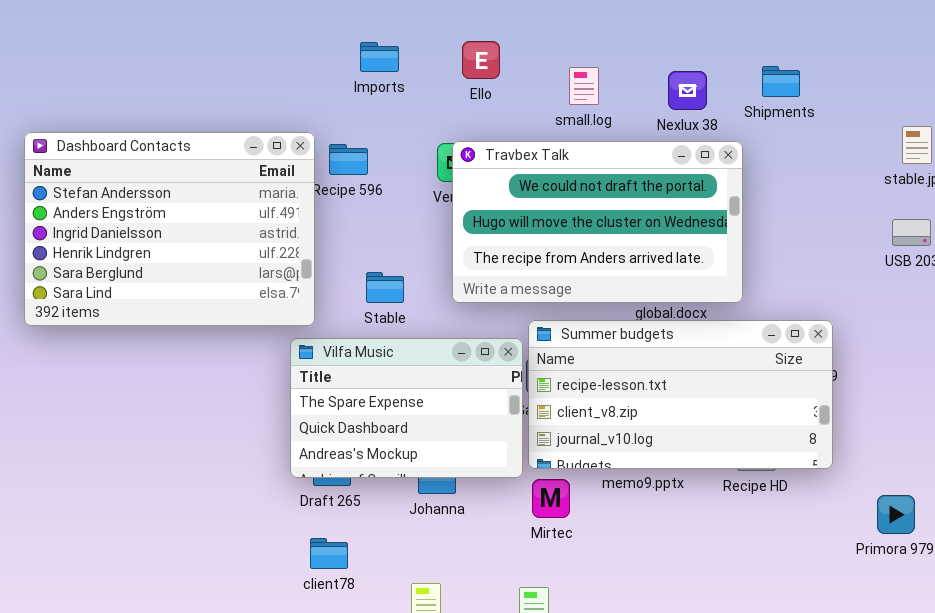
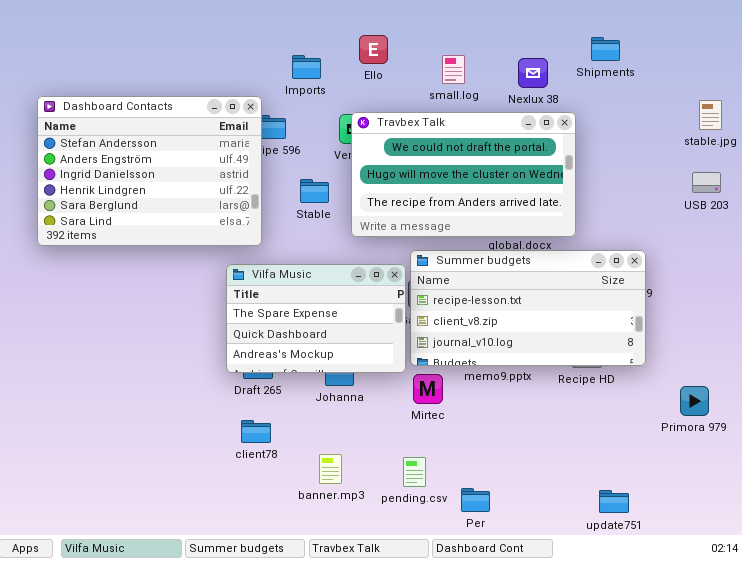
Imports: [360,42,399,72] -> [292,55,321,79], moved
Shipments: [762,66,800,97] -> [591,37,620,61], moved
Dashboard Contacts: [24,132,315,326] -> [37,96,262,246], moved
Stable: [366,272,404,303] -> [300,179,329,203], moved

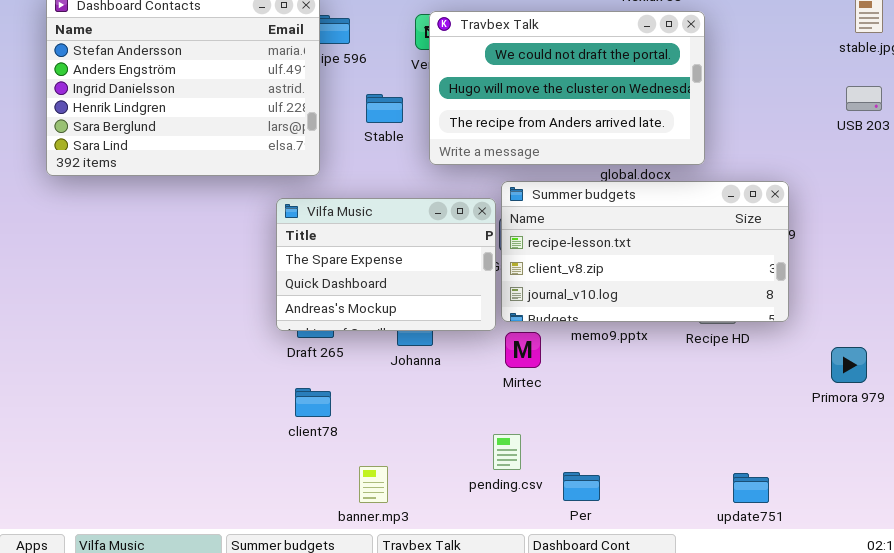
banner.mp3: [319,454,342,484] -> [359,466,388,503], moved

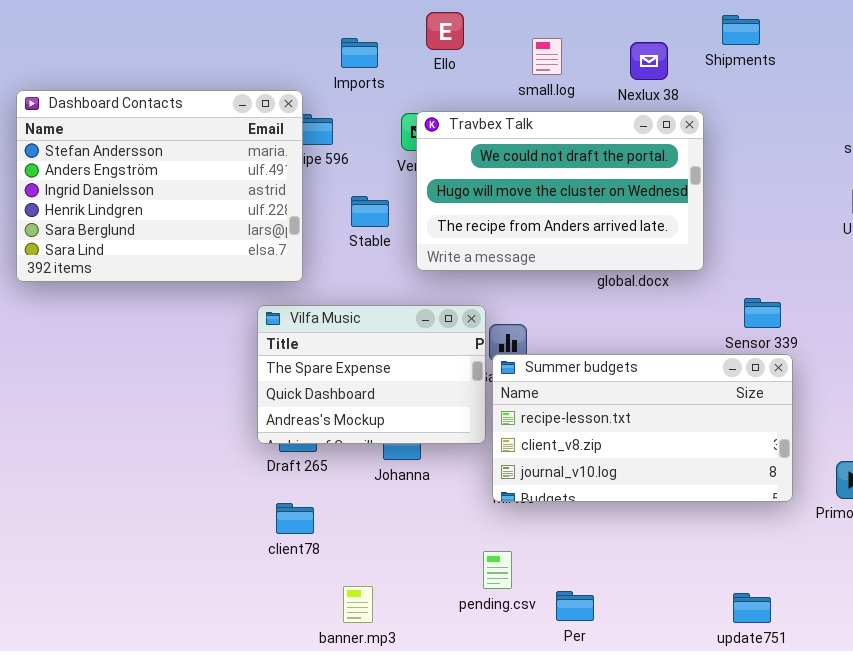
Summer budgets: [501,181,789,322] -> [492,354,793,502], moved

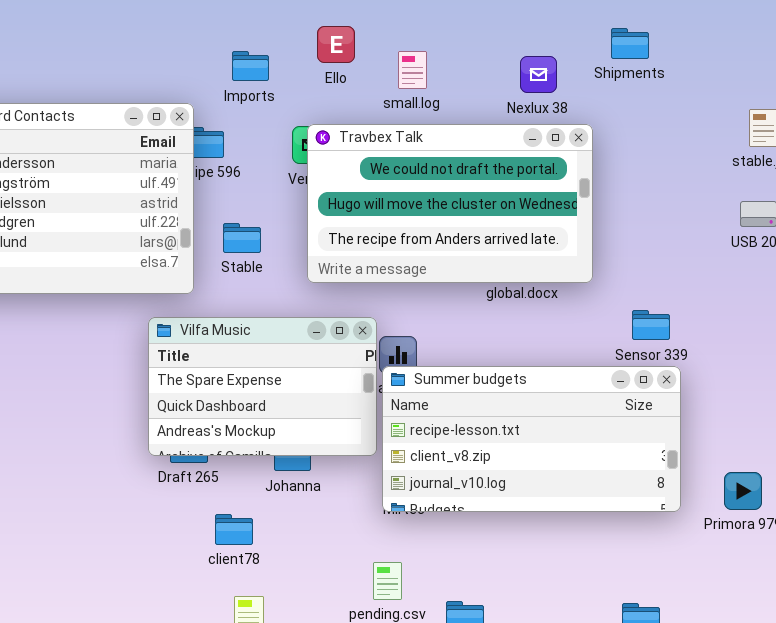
small.log: [532,38,562,75] -> [398,51,427,89], moved
Stable: [351,196,389,227] -> [223,223,261,253], moved
client78: [276,503,314,534] -> [215,514,253,545], moved

